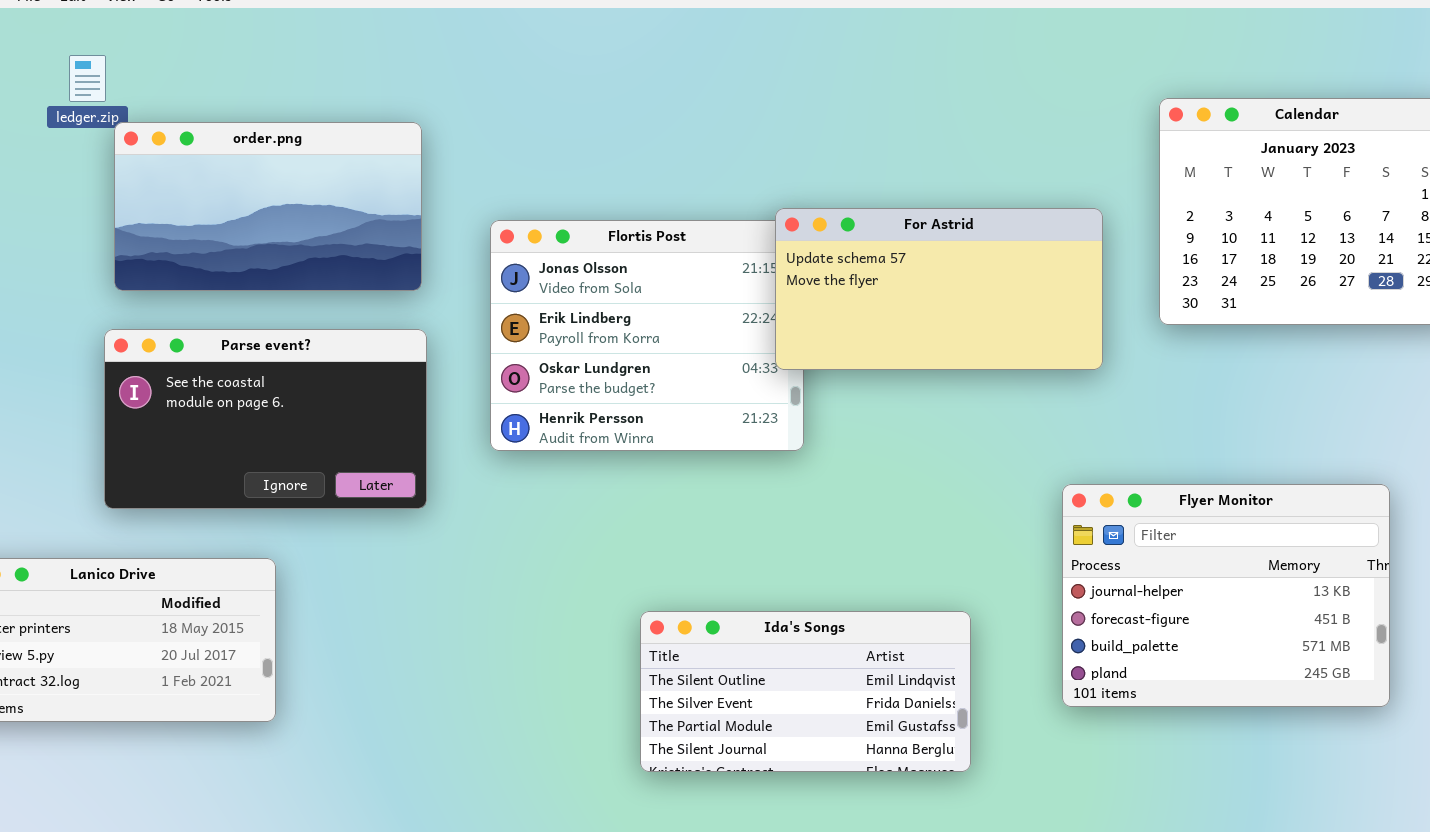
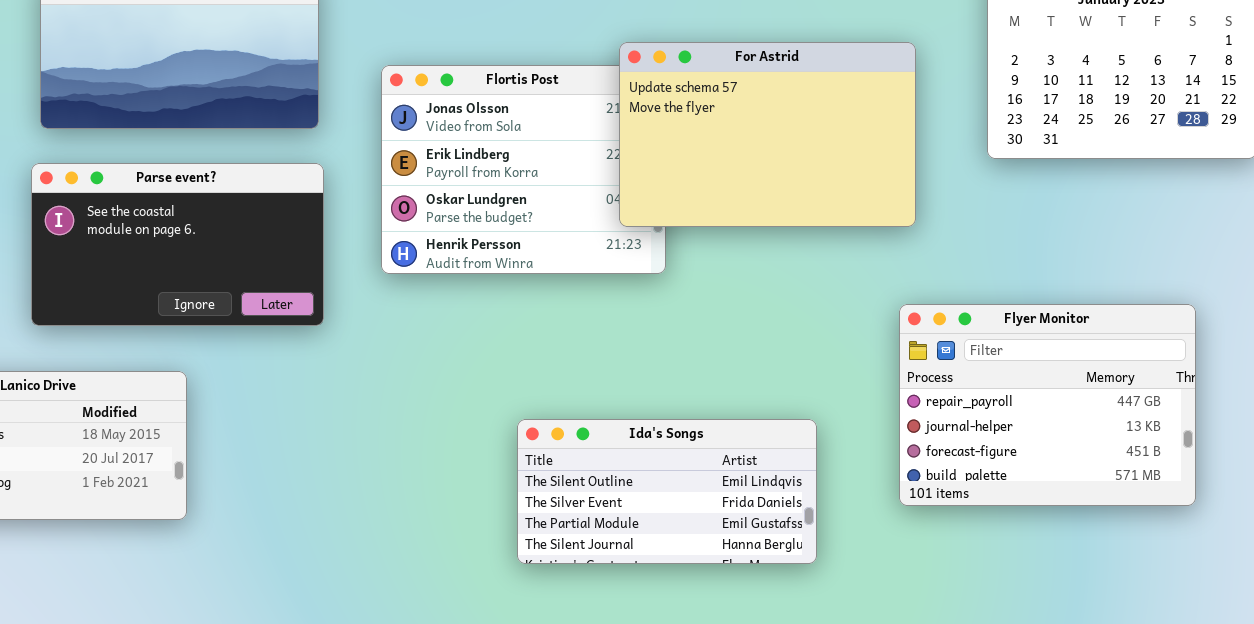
For Astrid: [775,208,1103,370] -> [619,42,916,227], moved, resized
Flyer Monitor: [1062,484,1390,707] -> [899,304,1196,506], scrolled up 1 row

